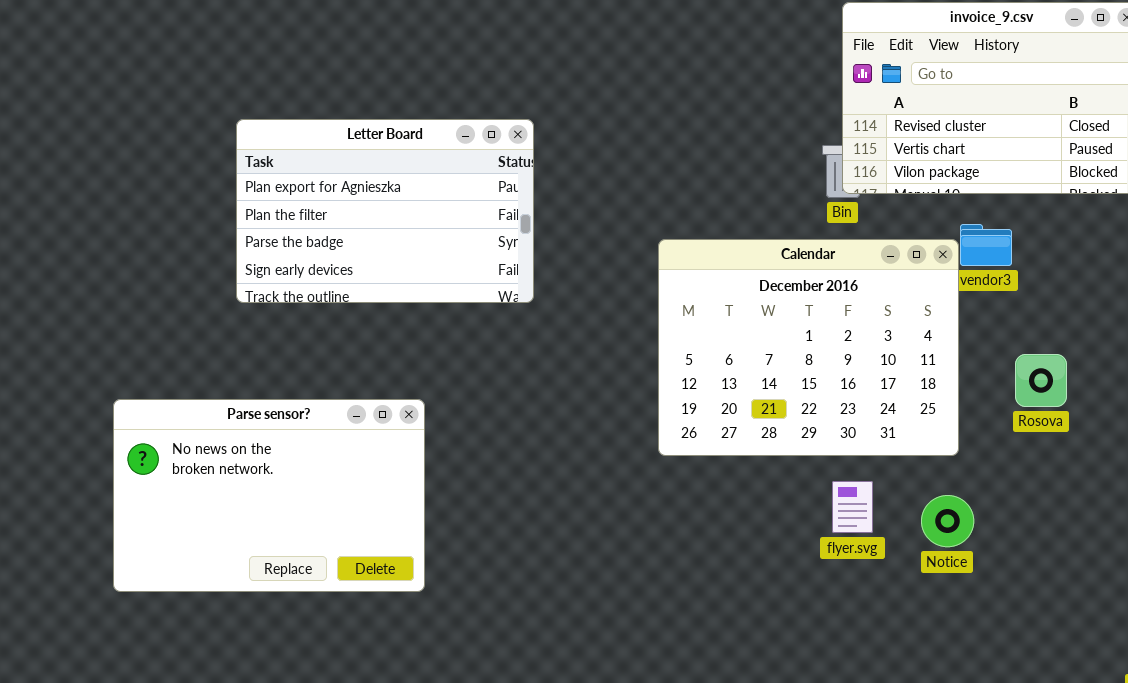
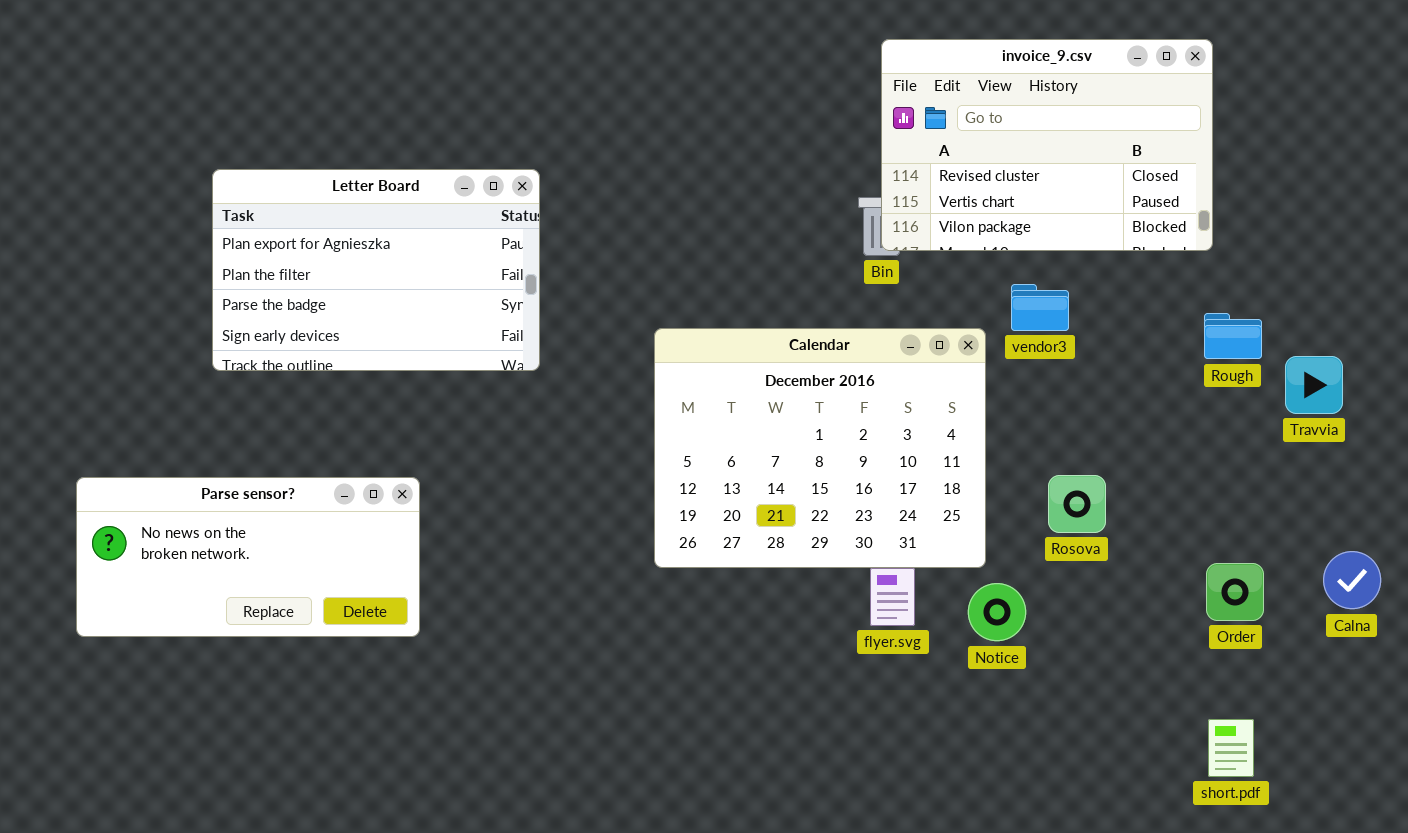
Calendar: [658,239,959,456] -> [654,328,986,568], moved
Rosova: [1015,354,1067,407] -> [1048,475,1106,533], moved
Parse sensor?: [113,399,425,592] -> [76,477,420,637], resized

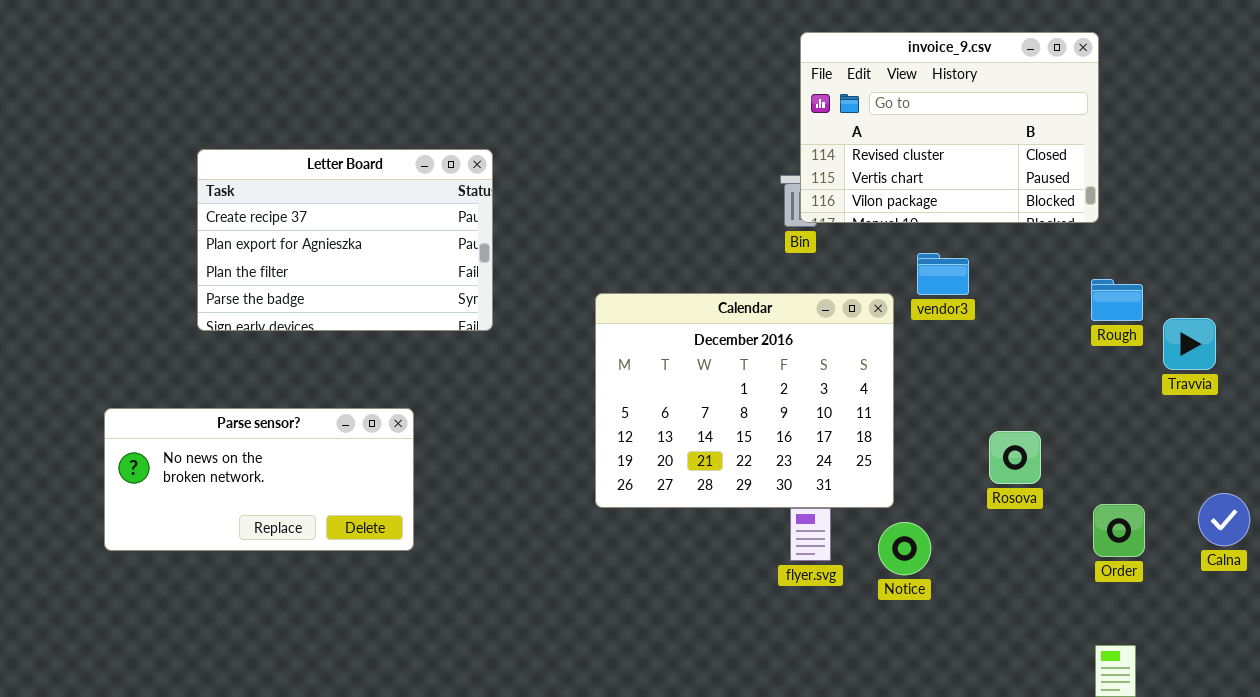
Letter Board: [212,169,540,371] -> [197,149,493,331], scrolled up 1 row
Rosova: [1048,475,1106,533] -> [989,431,1041,484], moved
Parse sensor?: [76,477,420,637] -> [104,408,414,551], moved

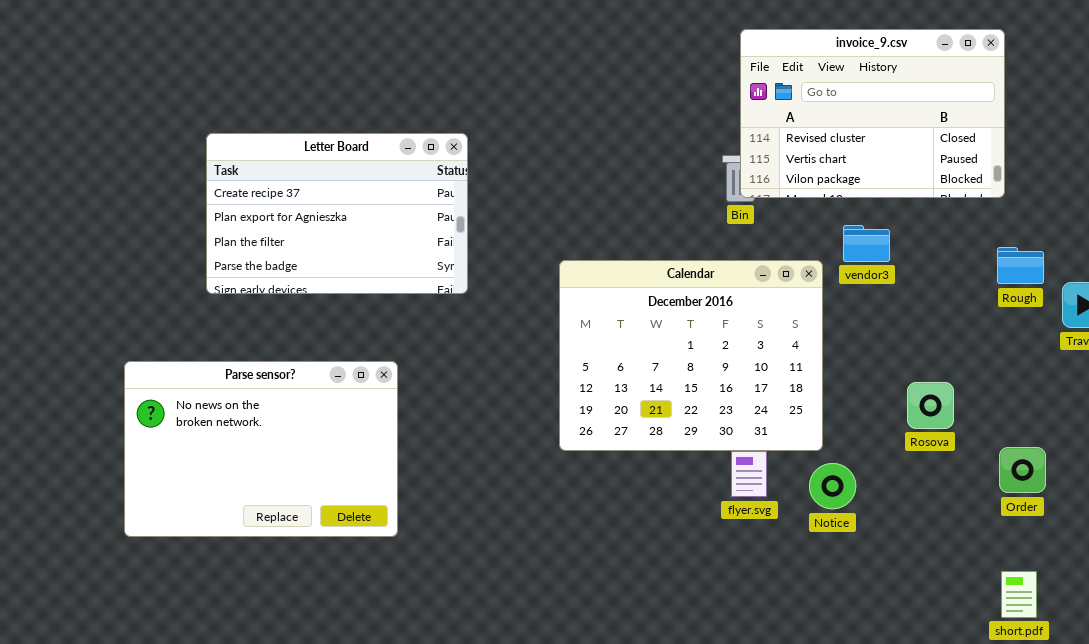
Parse sensor?: [104,408,414,551] -> [124,361,398,537], resized

